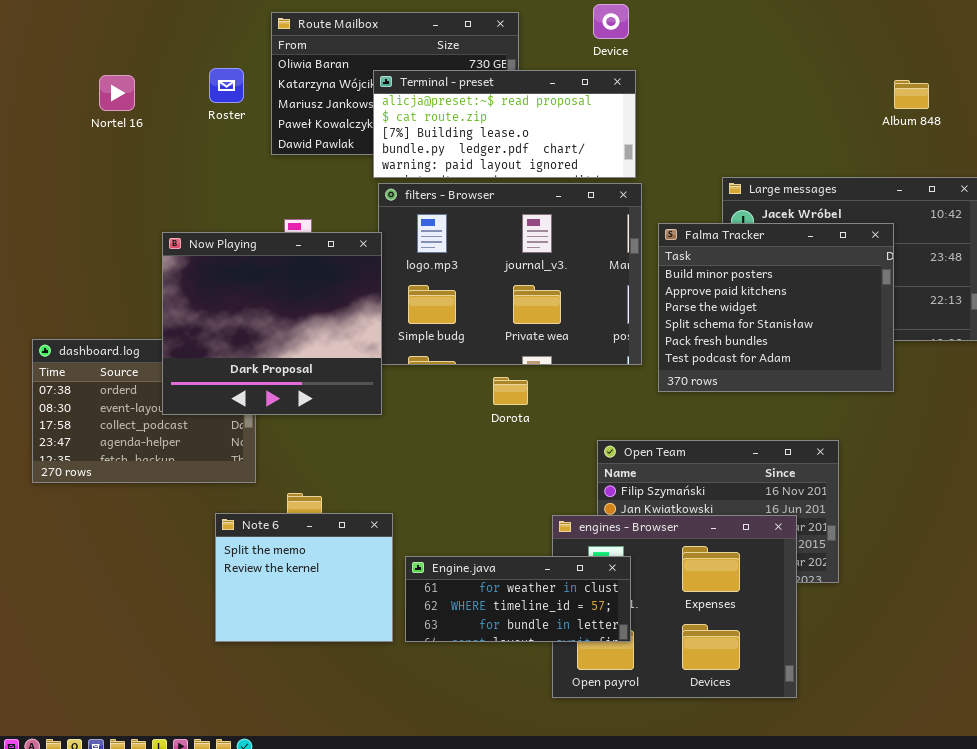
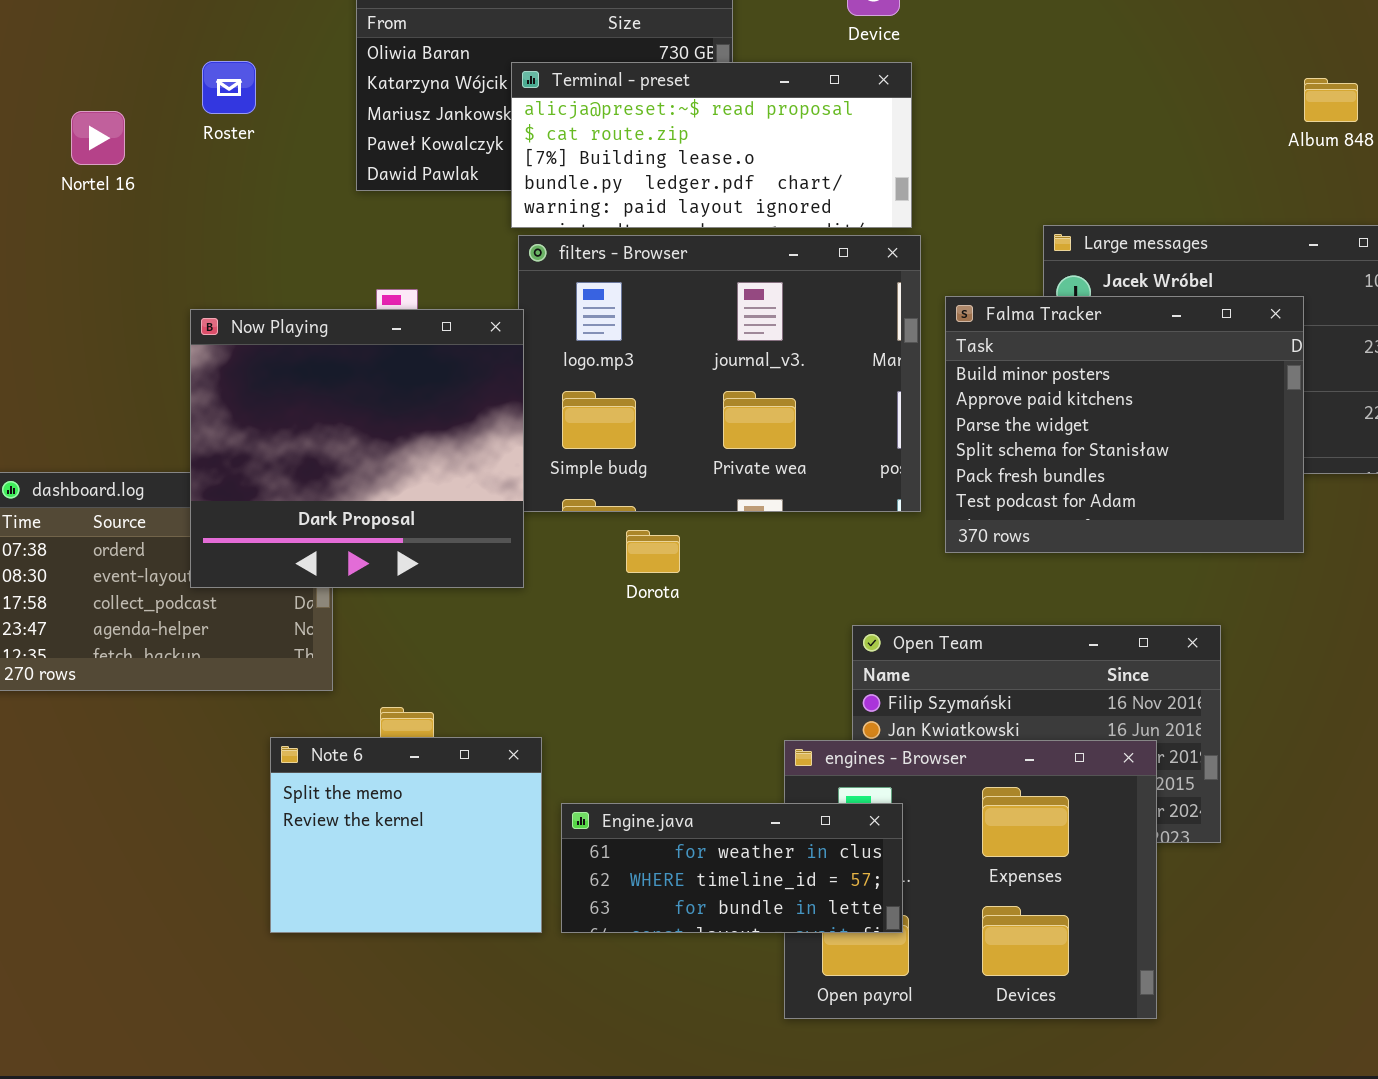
Roster: [209,68,244,103] -> [202,61,256,114], moved
Nortel 16: [99,75,135,111] -> [71,111,125,165], moved
Dorota: [493,377,528,405] -> [626,530,680,573], moved

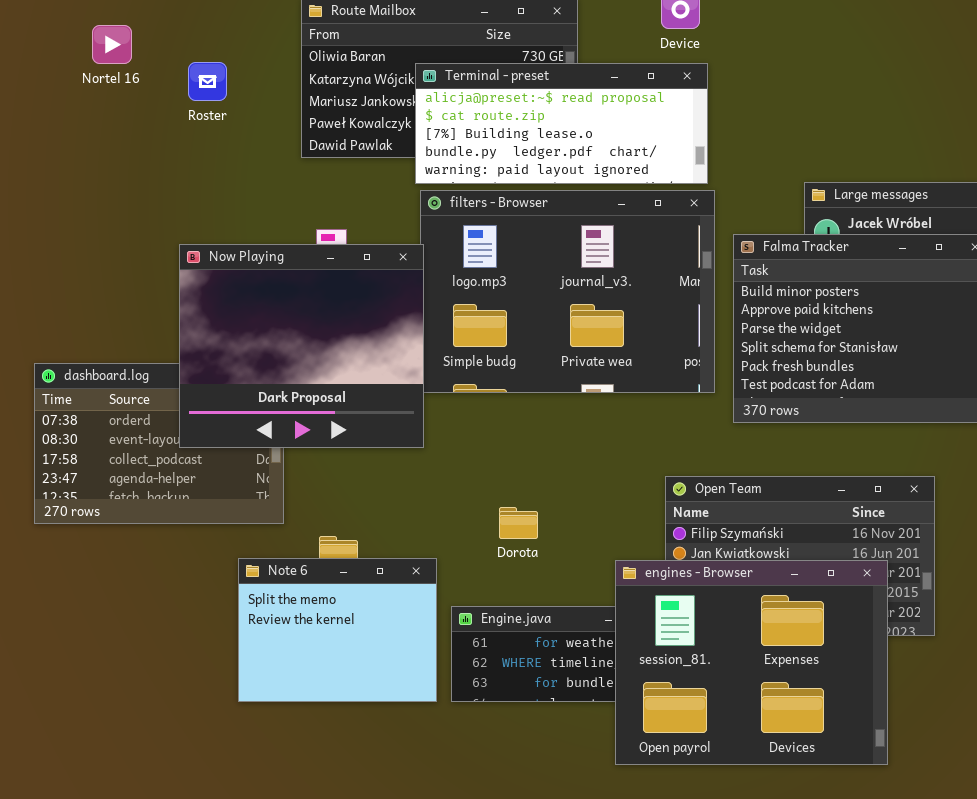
Nortel 16: [71,111,125,165] -> [92,25,132,64], moved
Dorota: [626,530,680,573] -> [499,507,538,539], moved
engines - Browser: [784,740,1157,1019] -> [615,560,888,765], raised

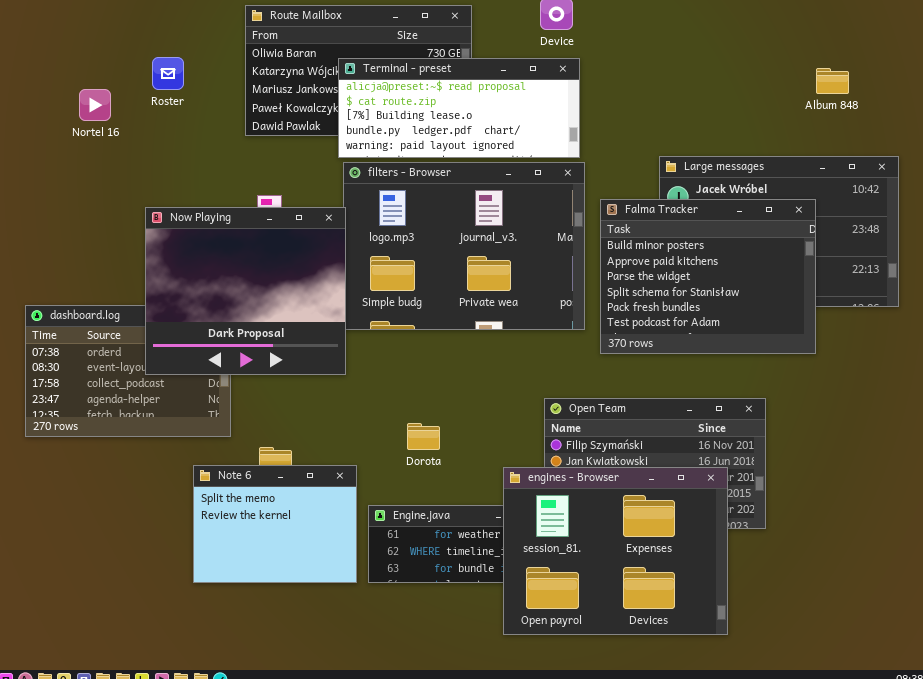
Nortel 16: [92,25,132,64] -> [79,89,111,121], moved

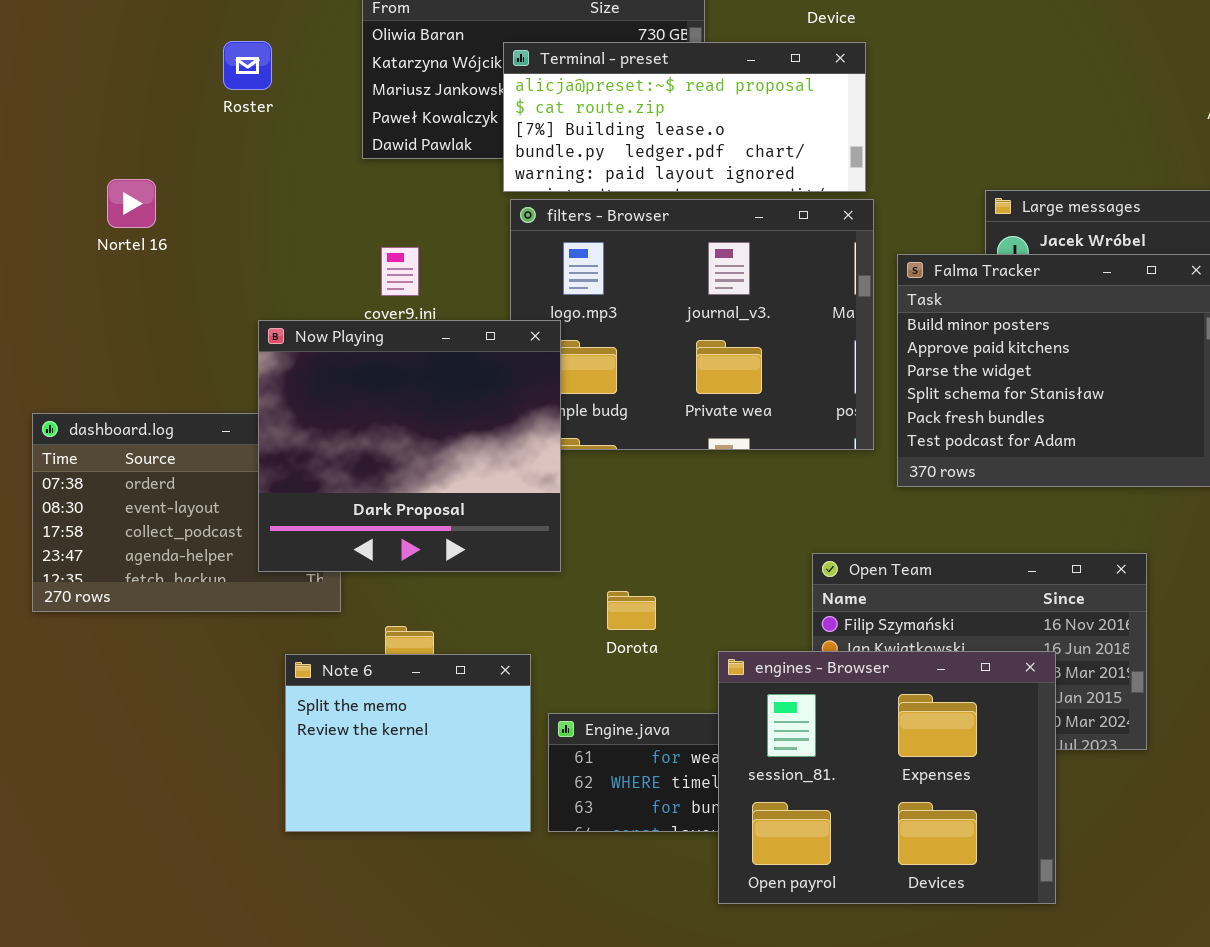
Nortel 16: [79,89,111,121] -> [107,179,156,228], moved
Now Playing: [145,207,346,375] -> [258,320,561,572], moved
engines - Browser: [503,467,728,635] -> [718,651,1056,904], moved

